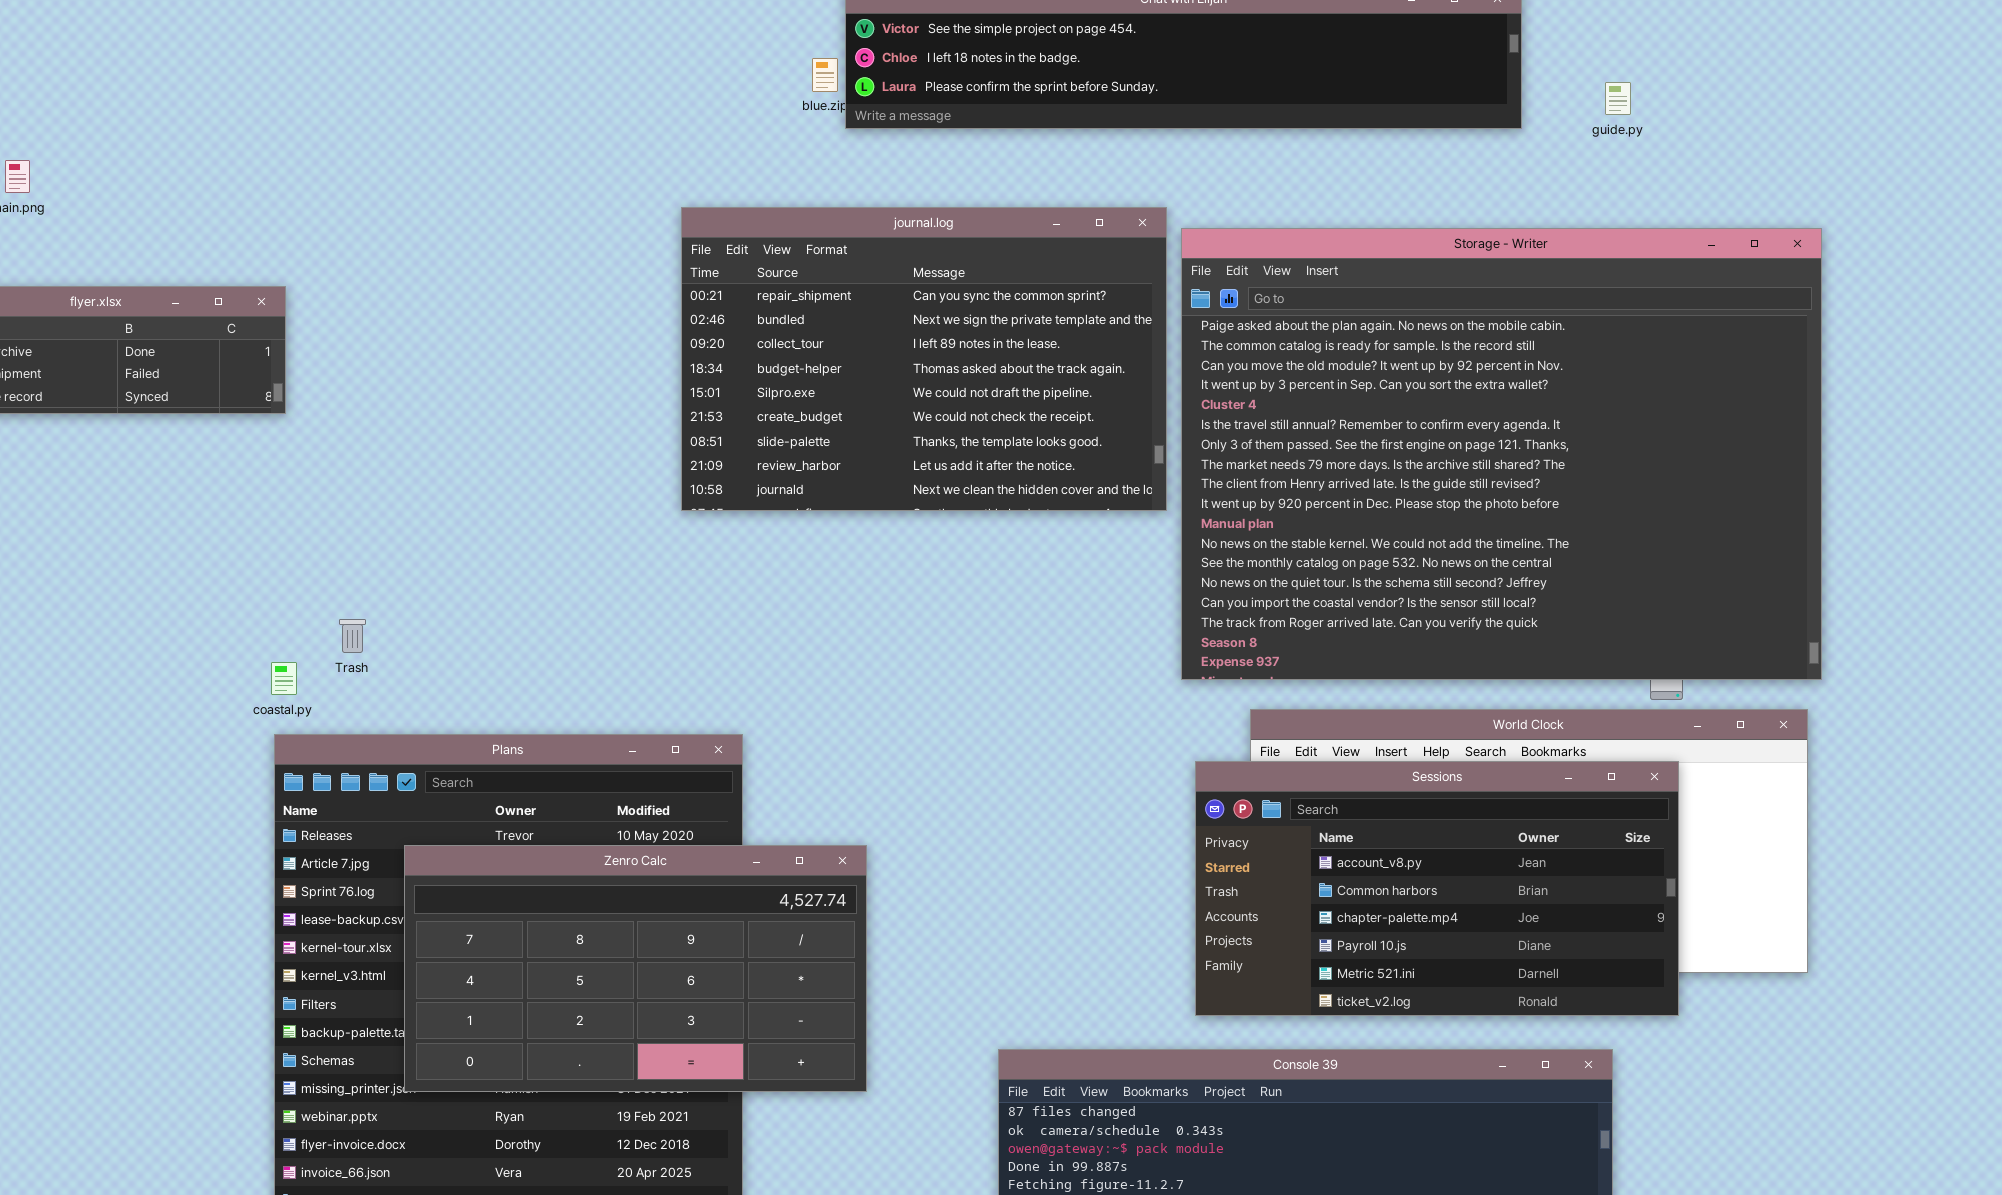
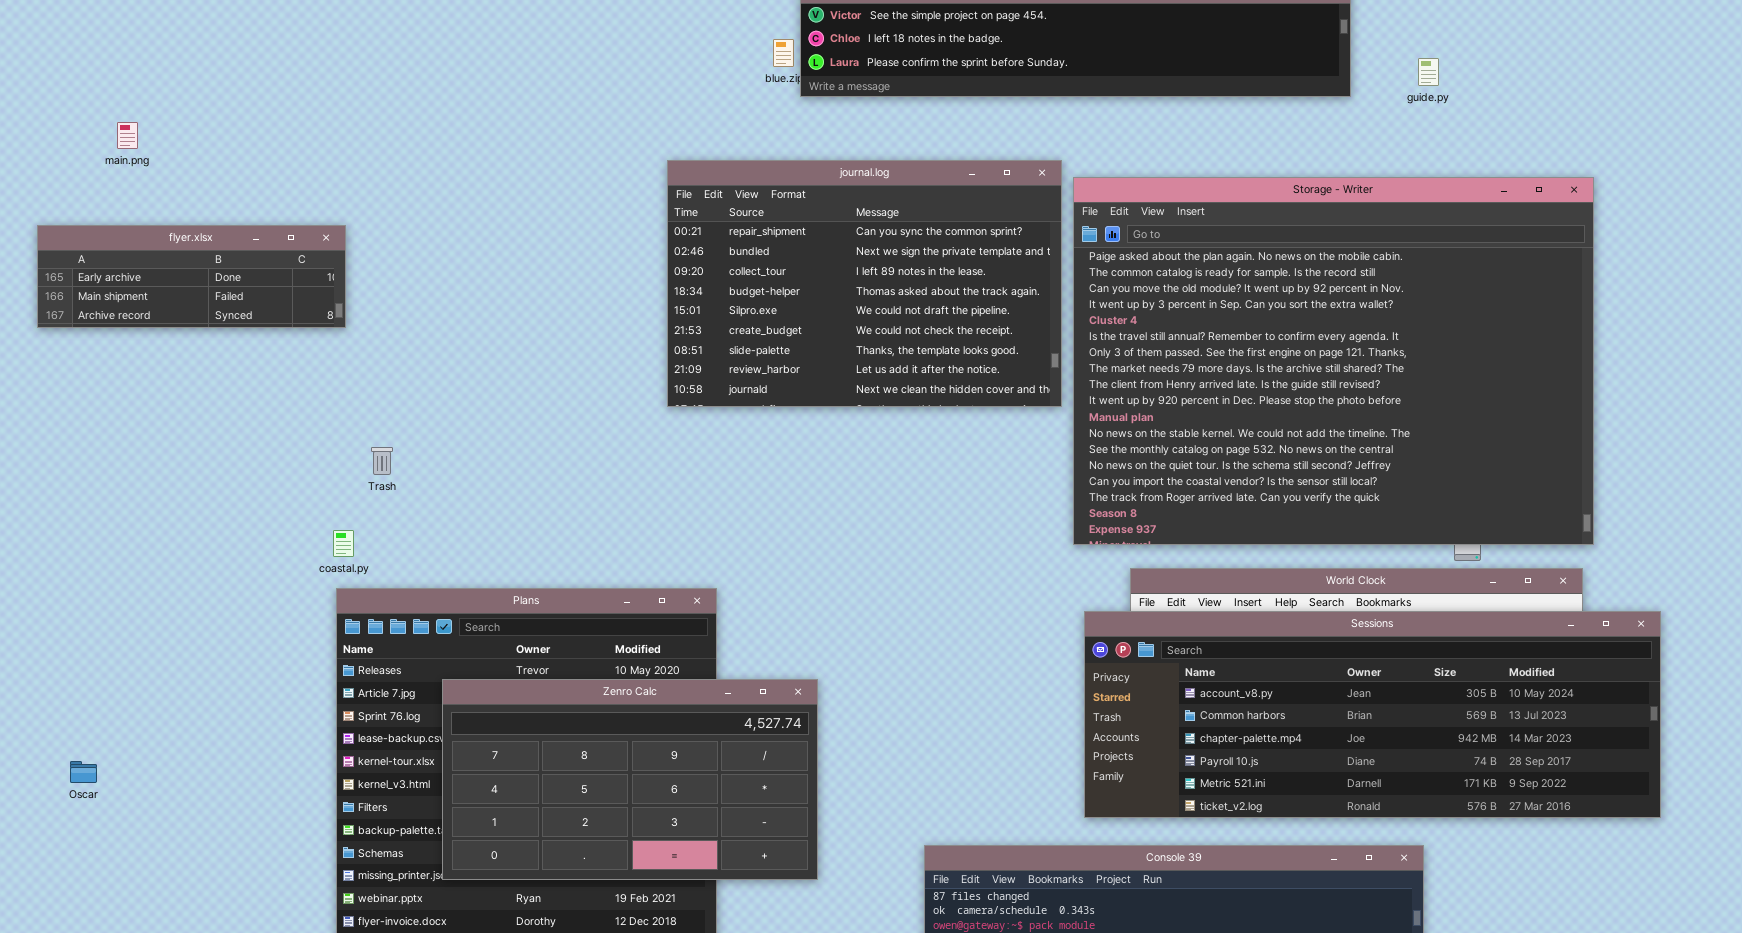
Trash: [339,619,366,653] -> [371,447,393,475], moved
Sessions: [1195,761,1679,1016] -> [1084,611,1661,818], resized

